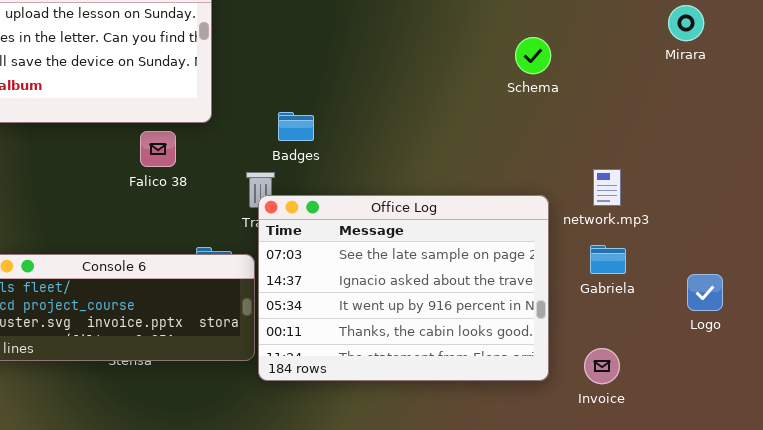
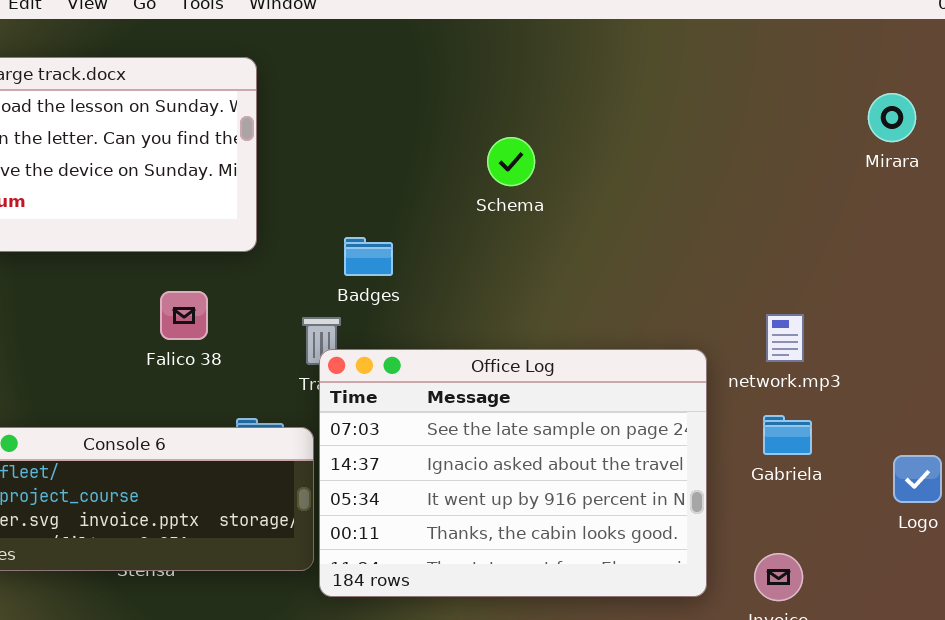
Schema: [515,37,551,74] -> [487,137,535,186], moved
Falico 38: [140,131,176,167] -> [160,291,208,340], moved

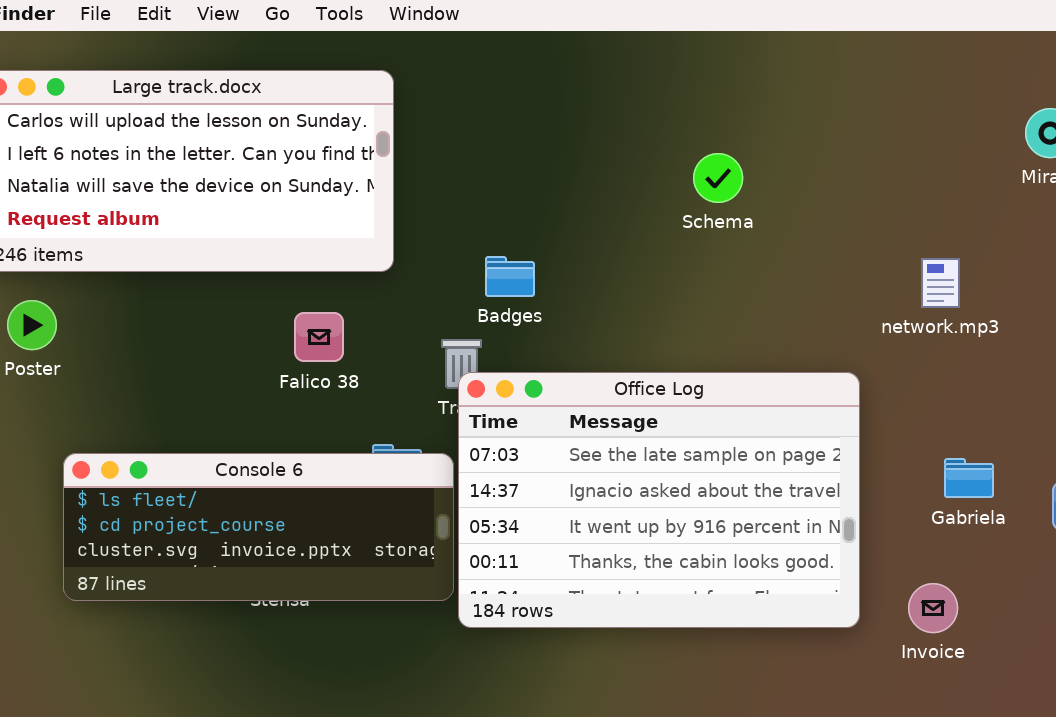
Schema: [487,137,535,186] -> [693,153,743,203], moved
network.mp3: [766,314,804,362] -> [921,258,960,308], moved
Gabriela: [763,415,812,455] -> [944,458,994,498], moved

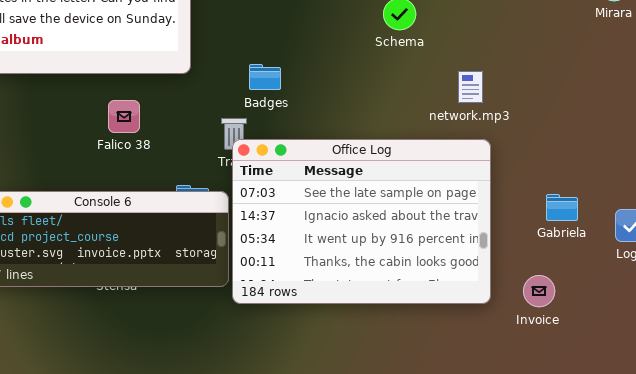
network.mp3: [921,258,960,308] -> [458,71,483,103], moved
Falico 38: [294,312,344,362] -> [108,100,140,133], moved

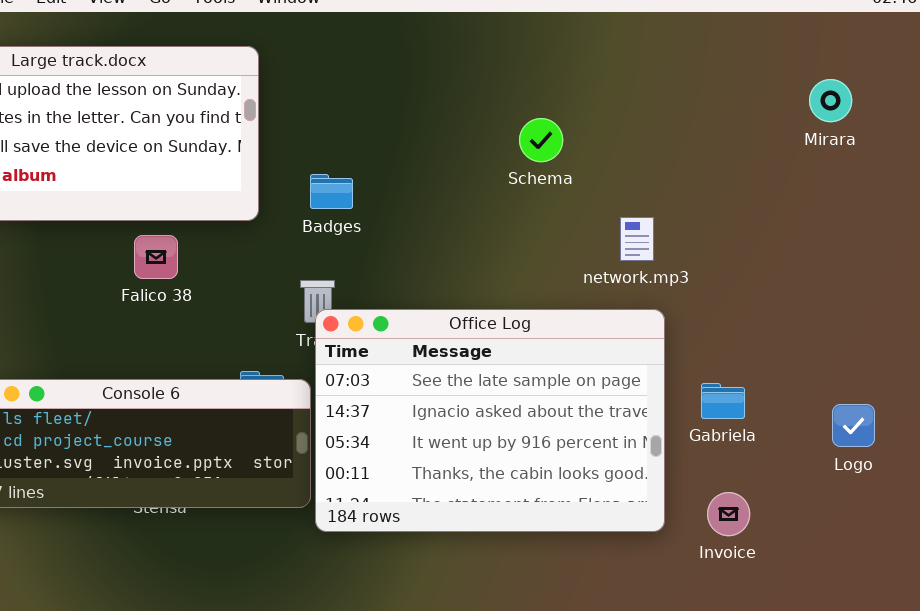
Badges: [249,64,281,90] -> [310,174,353,209], moved
Falico 38: [108,100,140,133] -> [134,235,178,279], moved
Gabriela: [546,194,578,221] -> [701,383,745,419], moved

